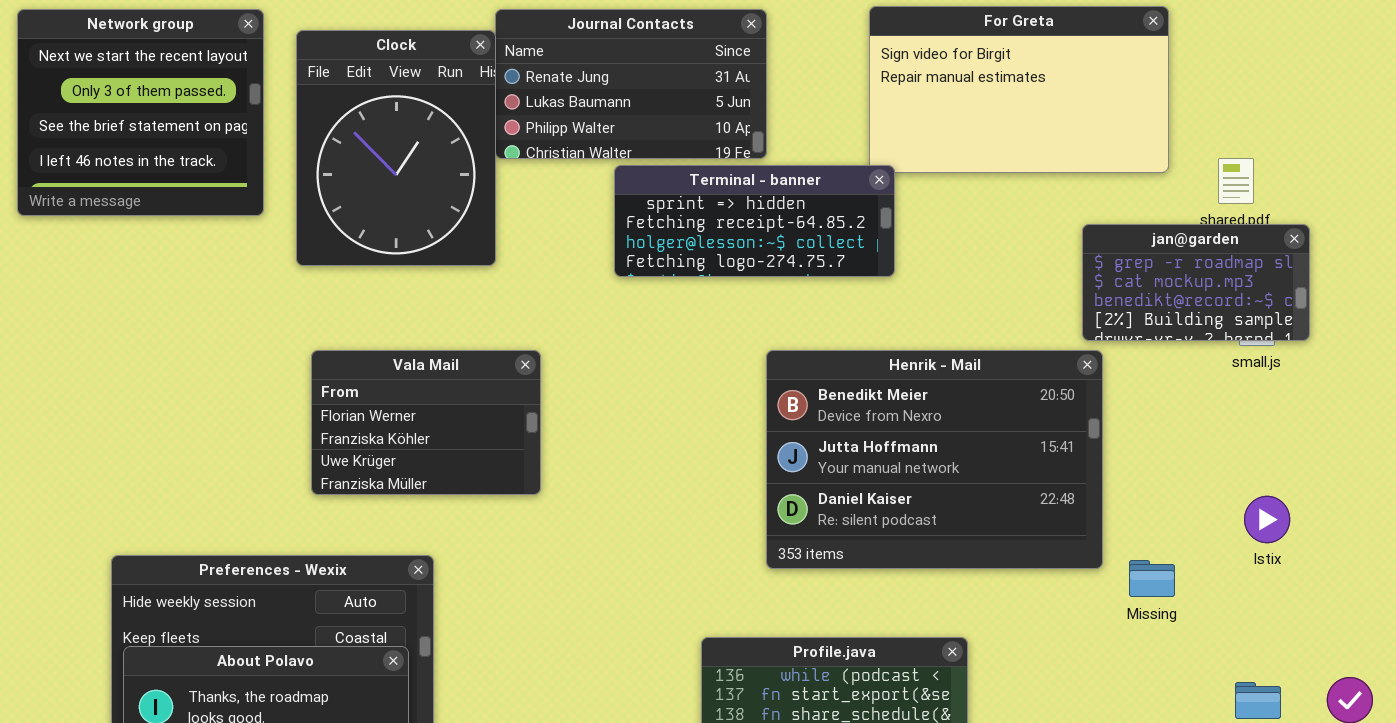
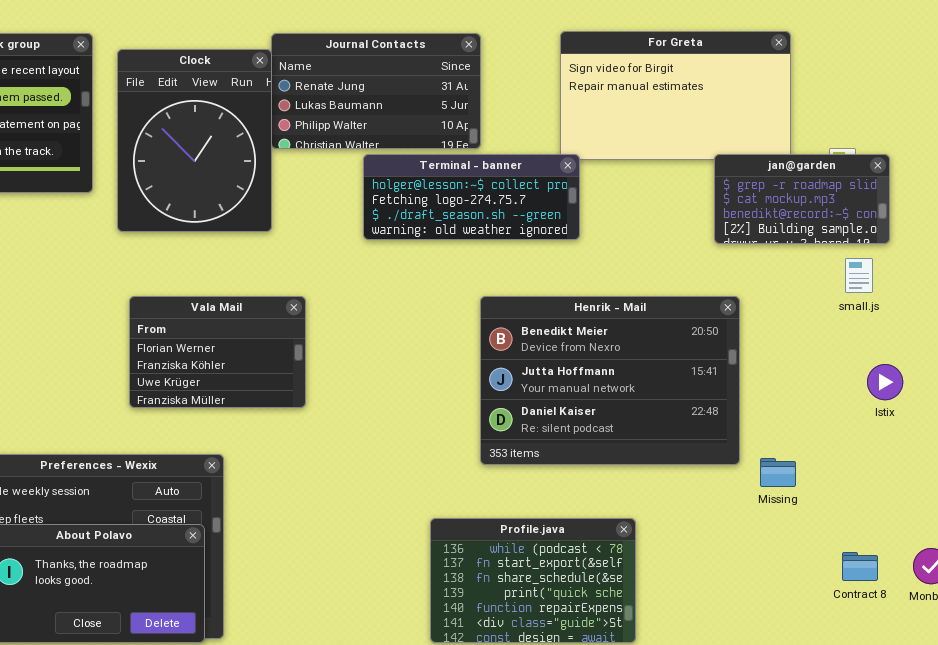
Terminal - banner: [614,165,895,277] -> [363,154,580,240], scrolled down 2 rows
jan@garden: [1082,224,1310,341] -> [714,154,890,244], moved
Istix: [1244,496,1290,543] -> [867,364,903,400], moved

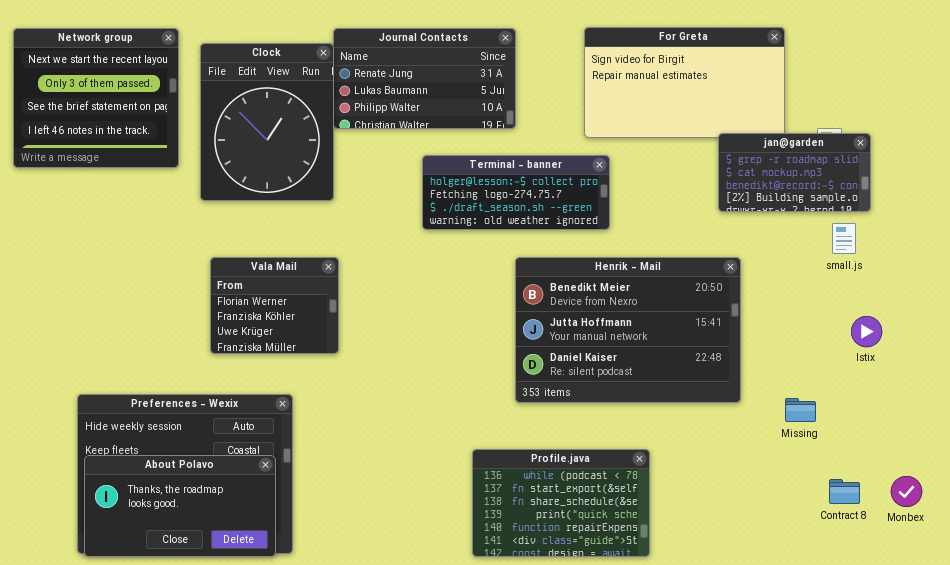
Terminal - banner: [363,154,580,240] -> [422,155,610,230], moved
Vala Mail: [129,296,306,408] -> [210,257,339,354], resized
Missing: [760,458,796,487] -> [785,398,816,422], moved

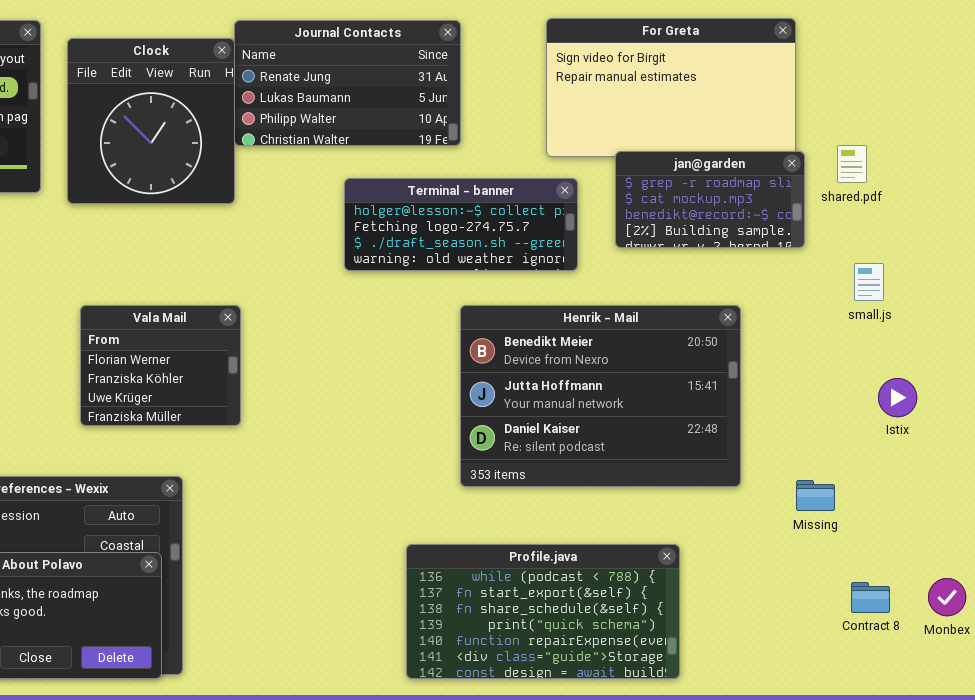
Clock: [200,43,334,201] -> [67,38,235,204], resized
jan@garden: [718,133,871,212] -> [615,151,805,248], moved
Profile.java: [472,449,650,557] -> [406,544,680,679], resized

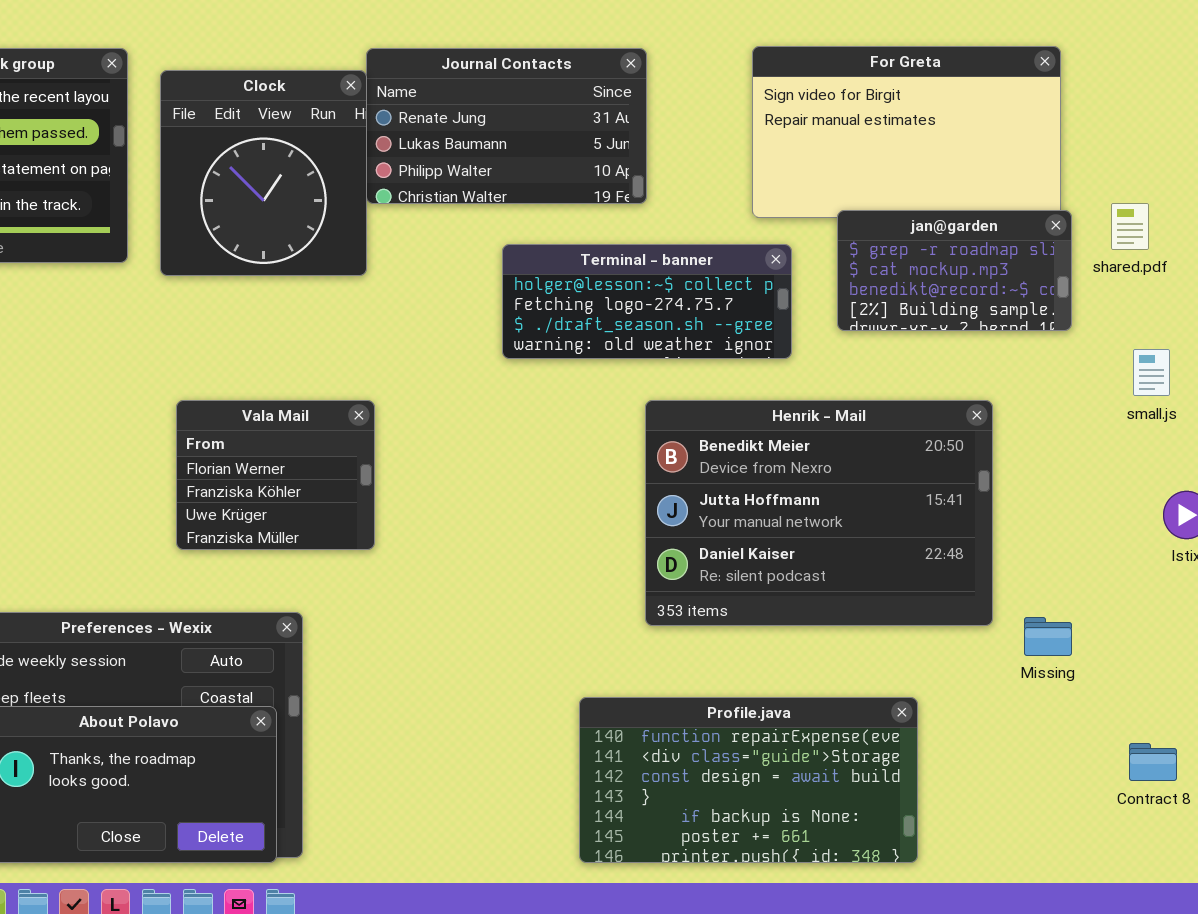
Missing: [796,480,835,511] -> [1024,617,1072,656], moved
Profile.java: [406,544,680,679] -> [579,697,918,863], scrolled down 4 rows

